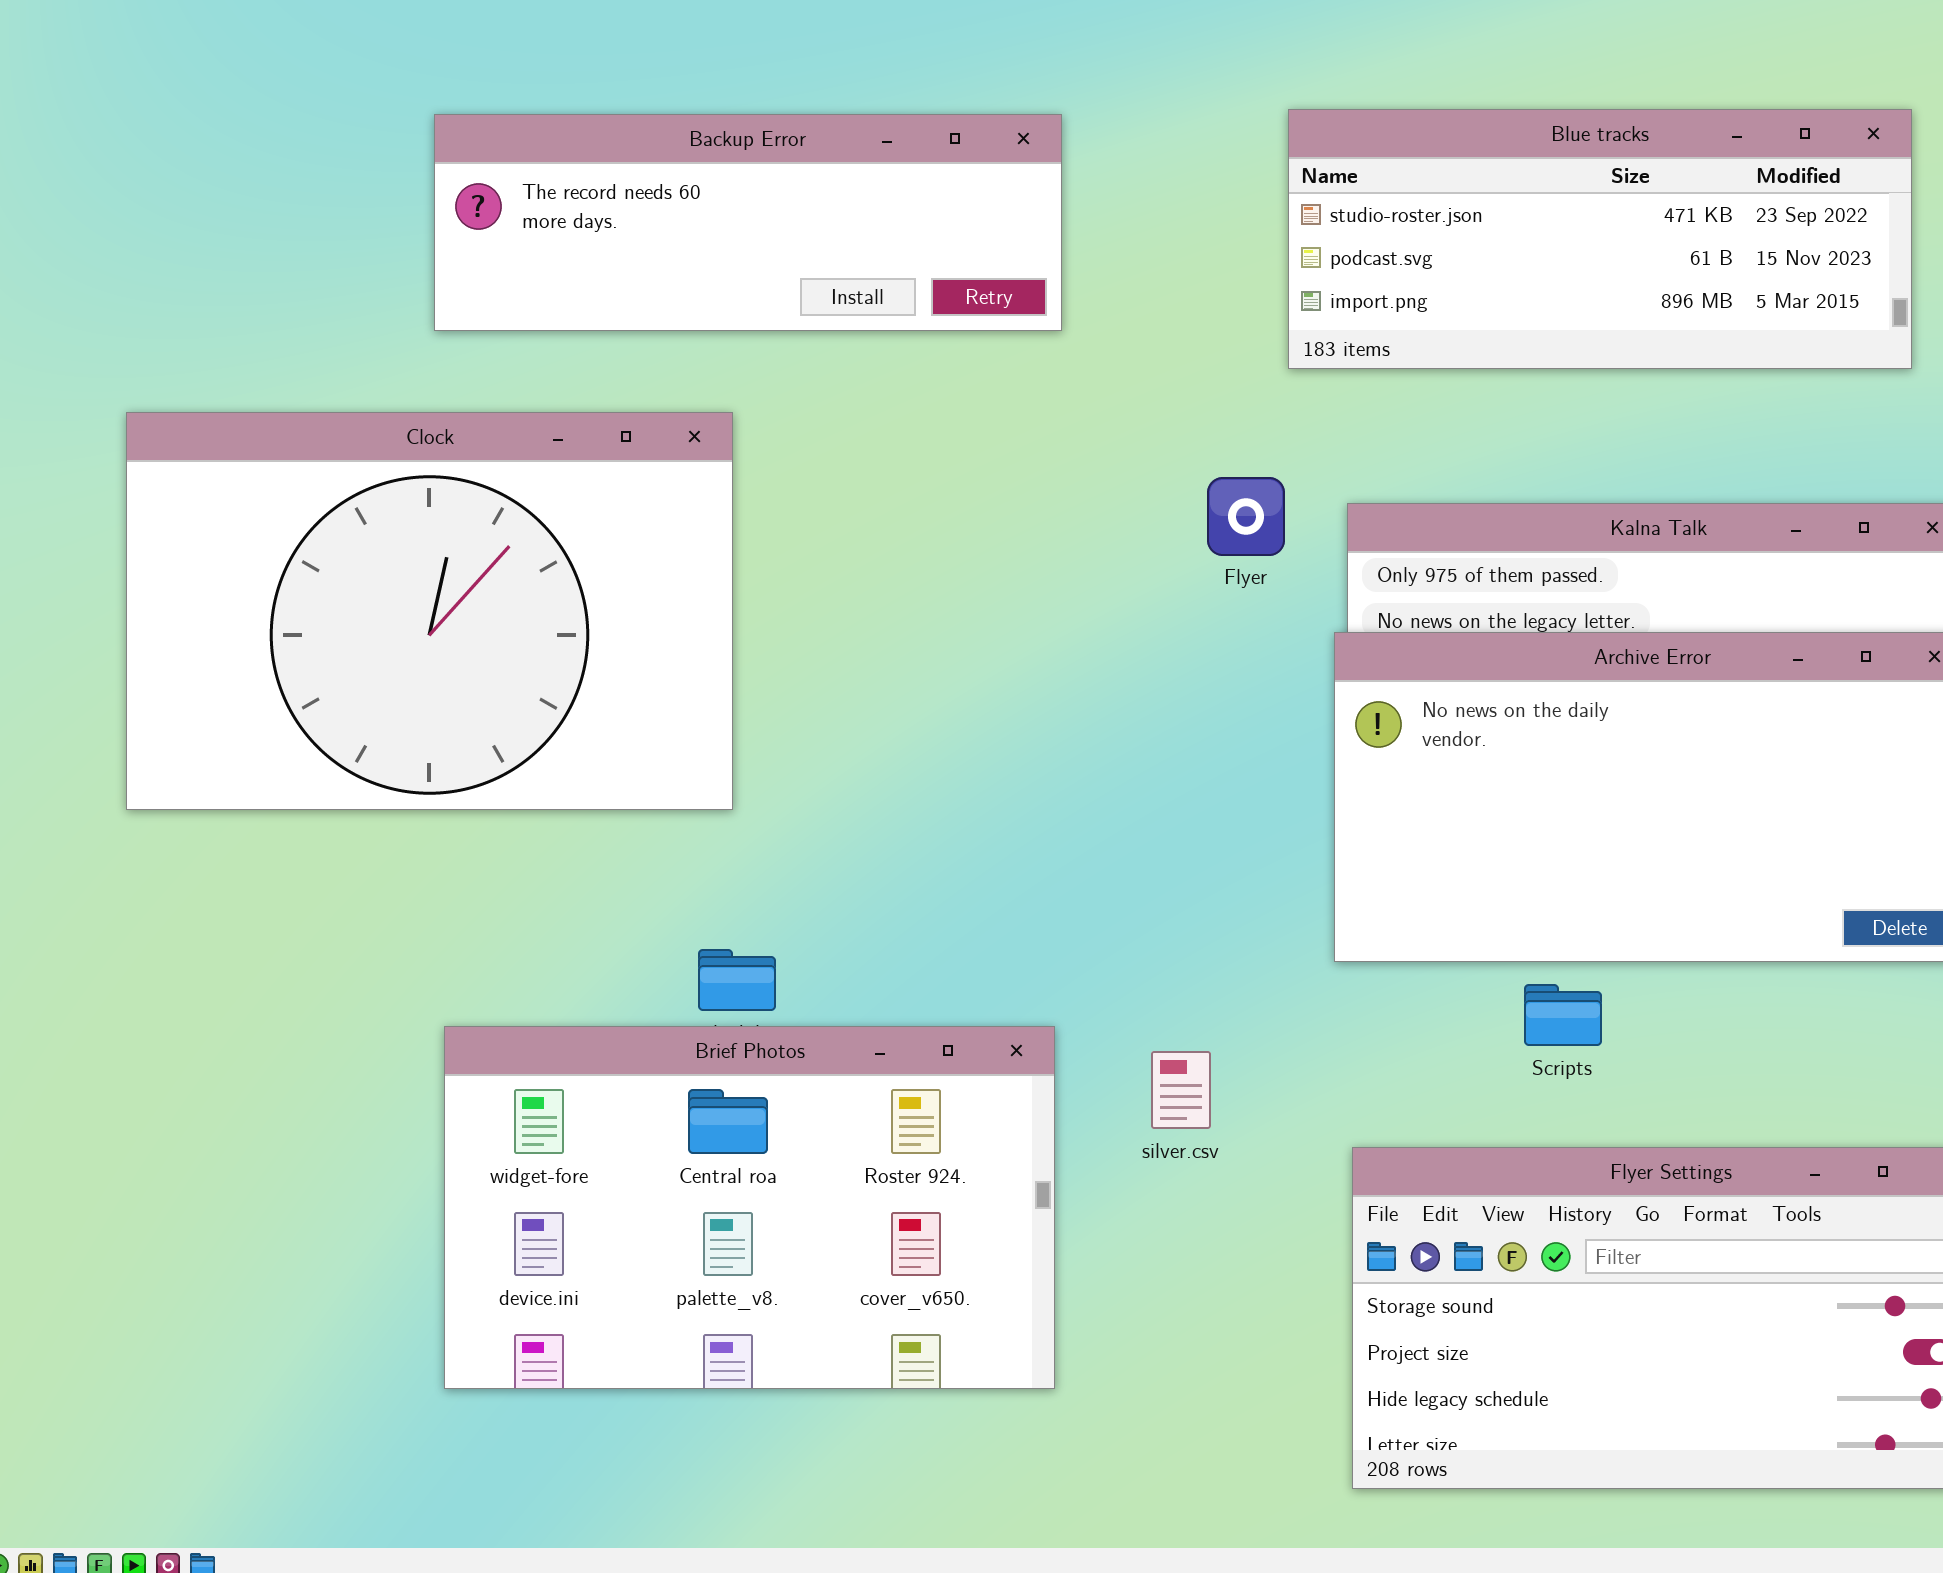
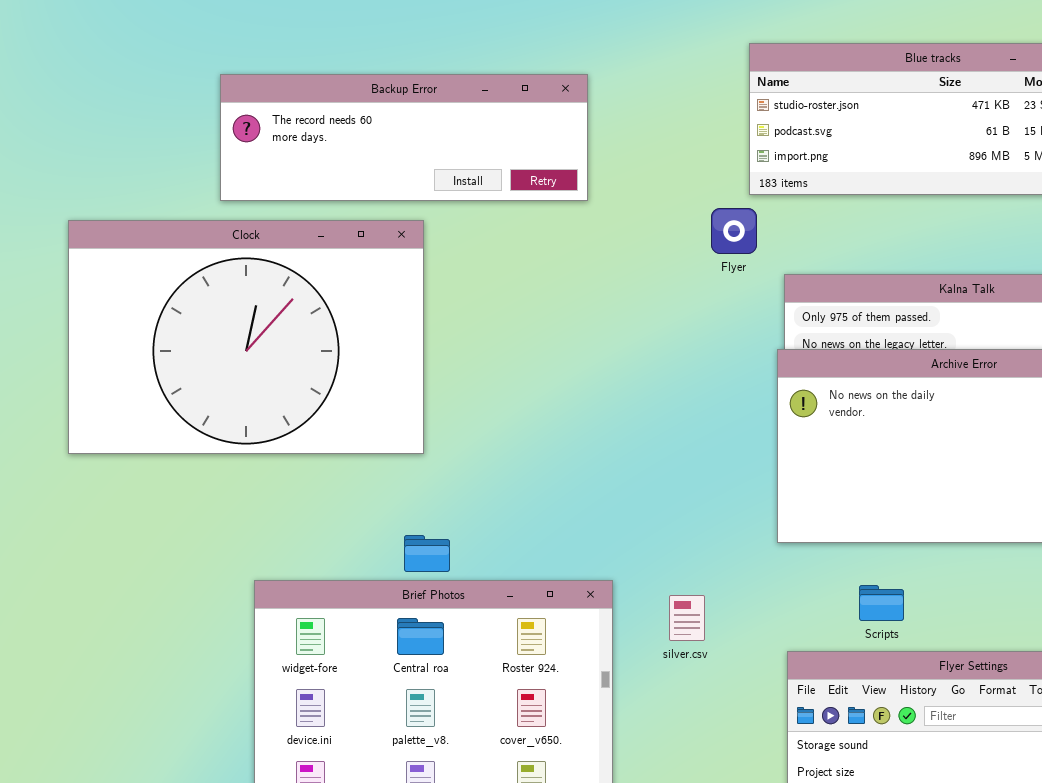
Backup Error: [434,114,1062,331] -> [220,74,588,201], moved
Flyer: [1207,477,1285,556] -> [711,208,757,254], moved
Scripts: [1524,984,1602,1046] -> [859,585,904,621], moved

